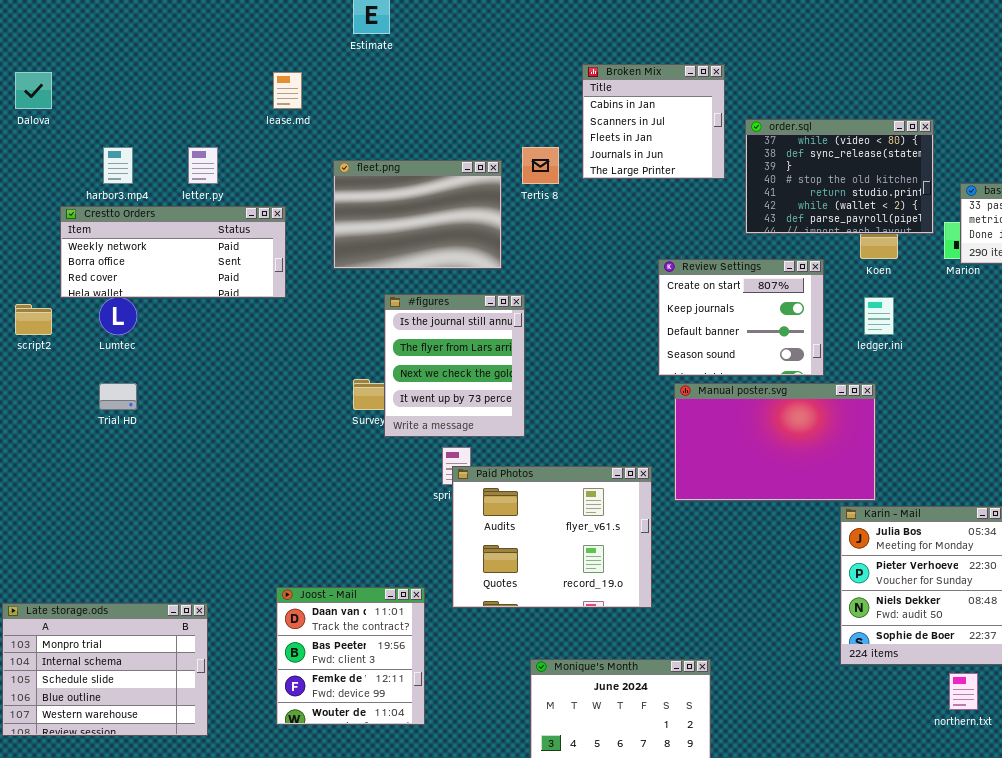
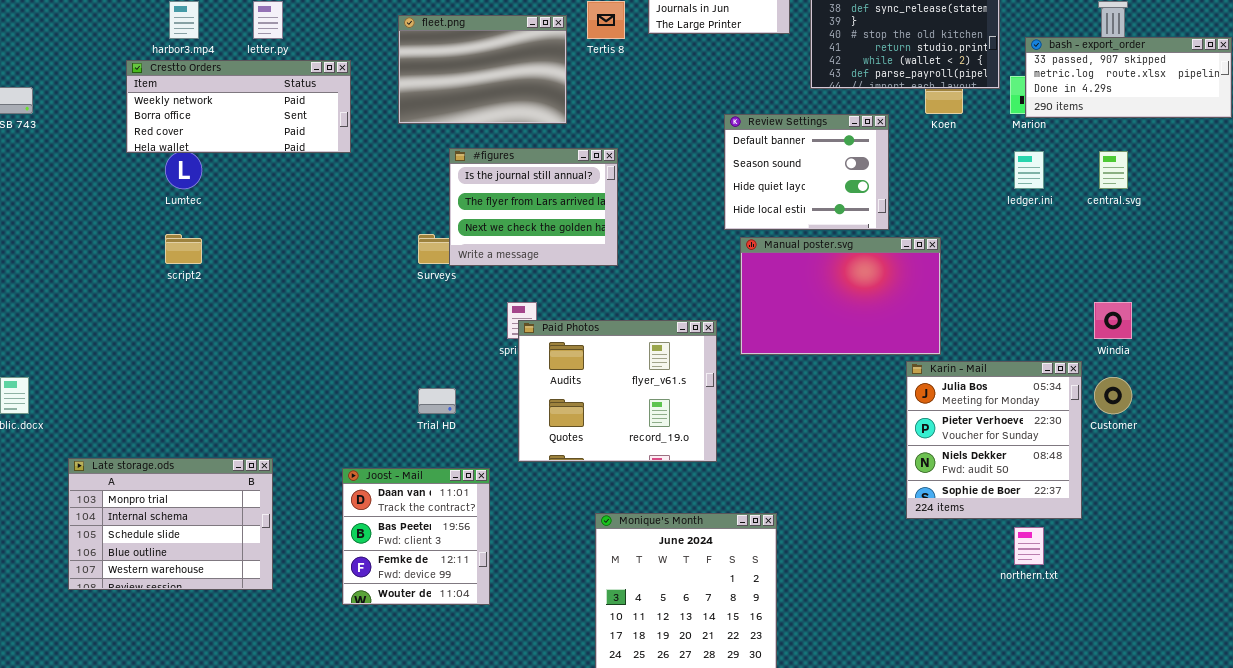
Review Settings: [658,259,824,376] -> [724,114,889,230], scrolled down 2 rows
#figures: [384,294,525,437] -> [449,148,618,266], resized
ledger.ini: [864,297,894,335] -> [1014,151,1044,189], moved
script2: [15,304,52,335] -> [165,234,202,264], moved
Trial HD: [99,383,137,410] -> [418,388,456,414], moved
Joost - Mail: [276,587,425,725] -> [342,468,490,605], moved

